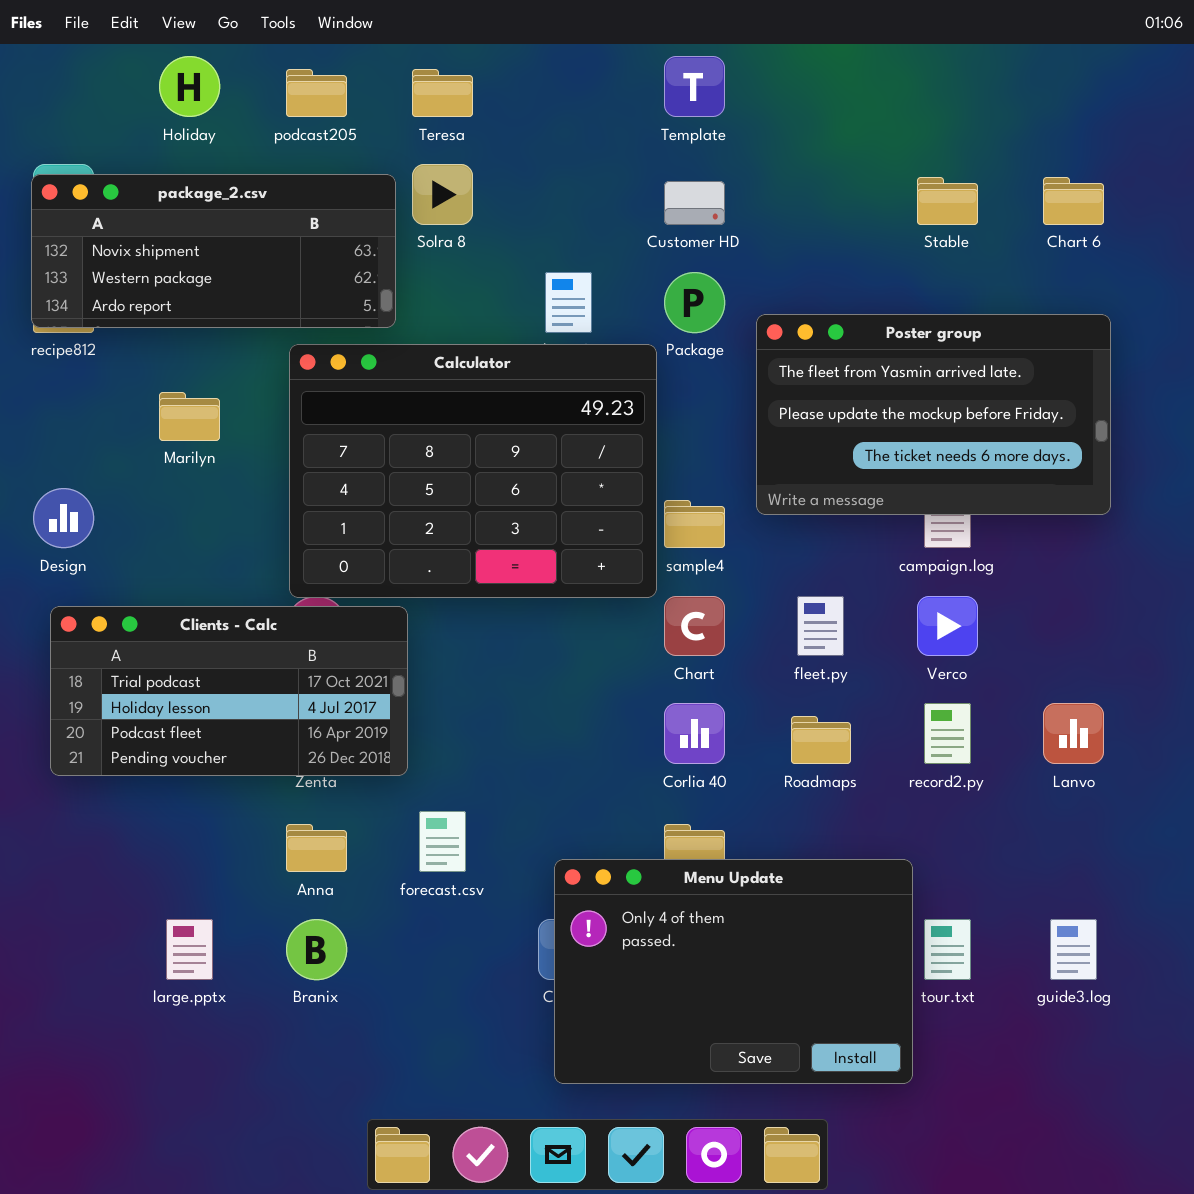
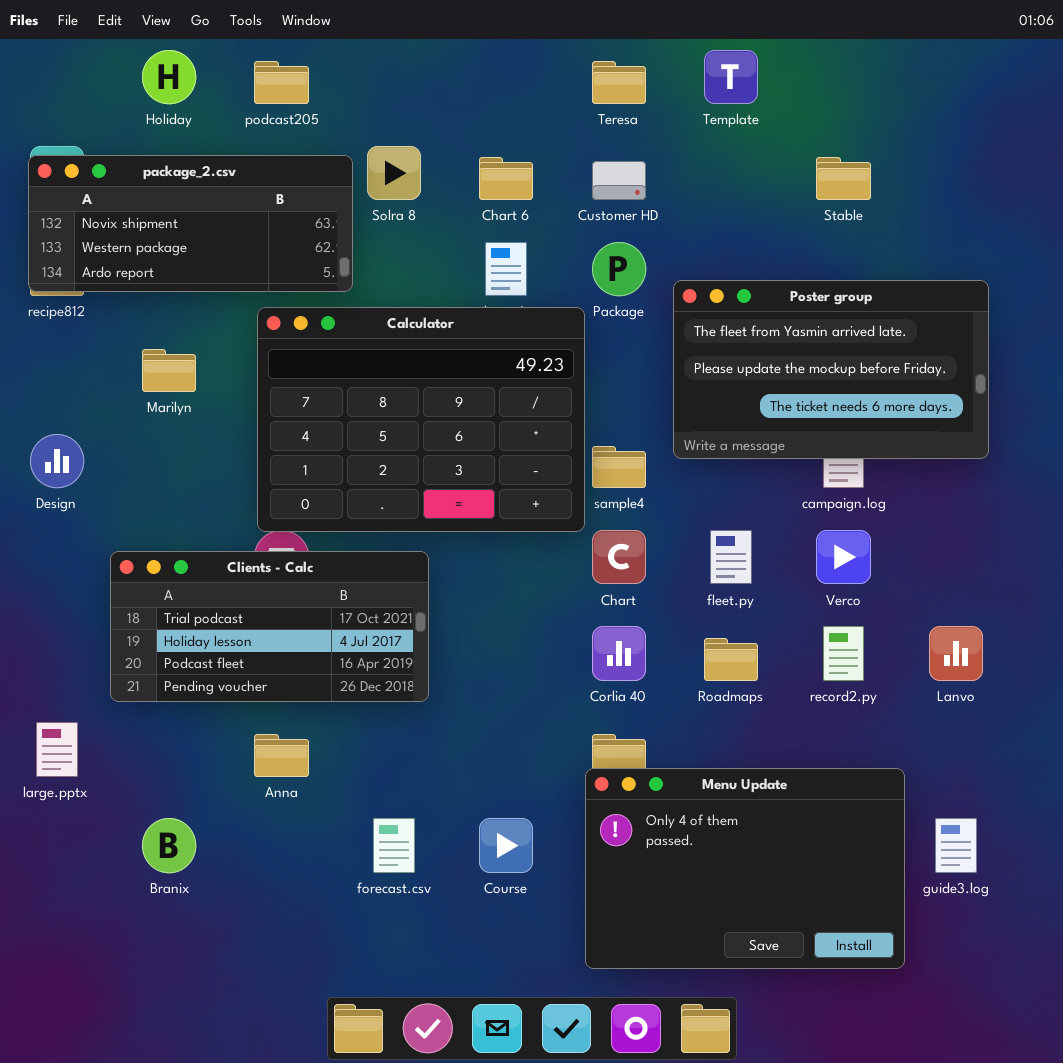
Template: [664,56,725,117] -> [704,50,758,104], moved
Teresa: [412,69,473,117] -> [592,61,646,104], moved
Chart 6: [1043,177,1104,225] -> [479,157,533,200], moved
Clients - Calc: [50,606,408,776] -> [110,551,429,702], moved
forecast.csv: [419,811,466,872] -> [373,818,415,873], moved
Menu Update: [554,859,913,1084] -> [585,768,905,969], moved
large.pptx: [166,919,213,980] -> [36,722,78,777], moved
Branix: [286,919,347,980] -> [142,818,196,873], moved

